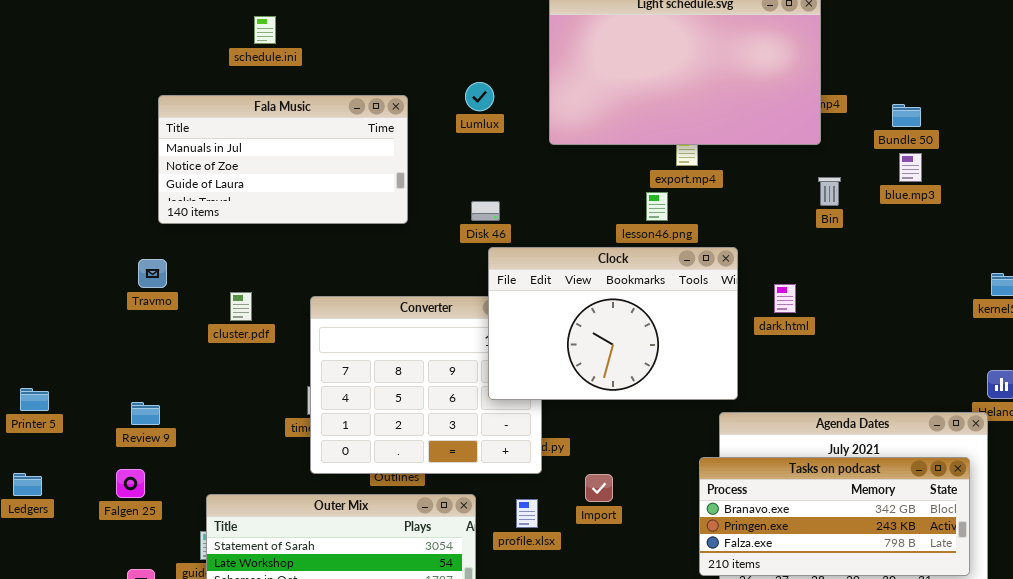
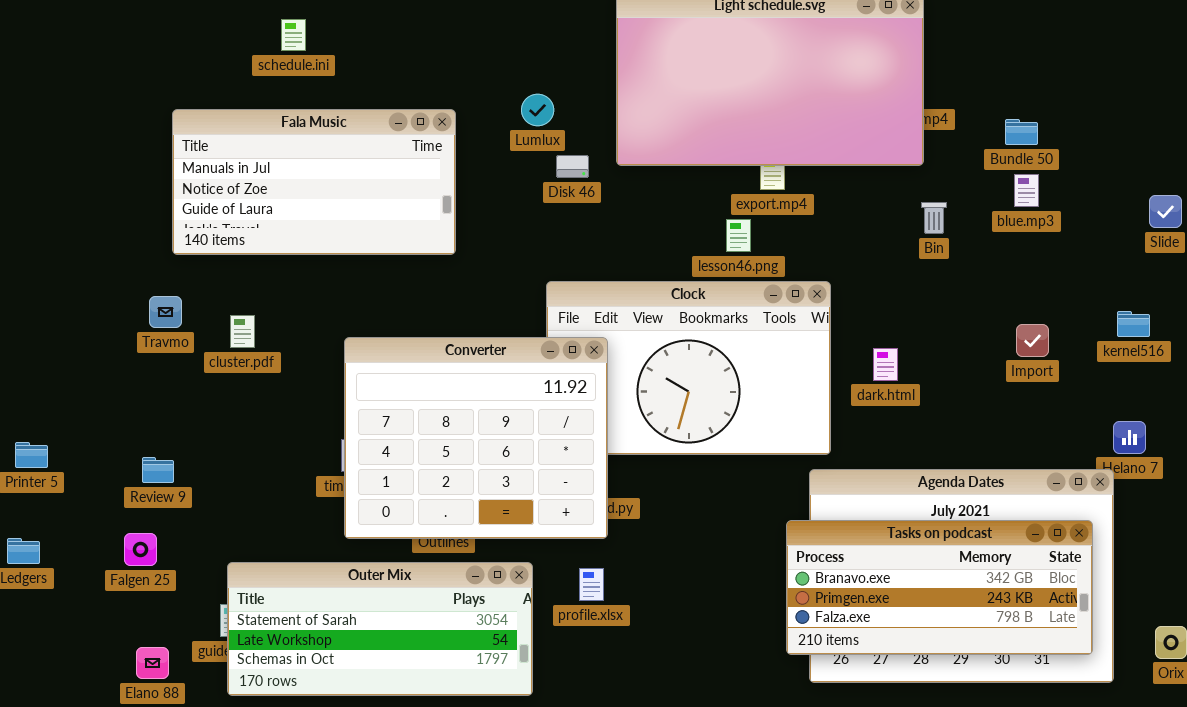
Disk 46: [471,201,500,221] -> [556,155,589,178], moved
dark.html: [774,284,796,313] -> [873,348,898,381], moved
cluster.pdf: [230,292,252,321] -> [230,315,255,348], moved
Converter: [310,296,542,474] -> [344,337,608,539], raised
Import: [585,474,613,502] -> [1016,324,1049,357], moved

